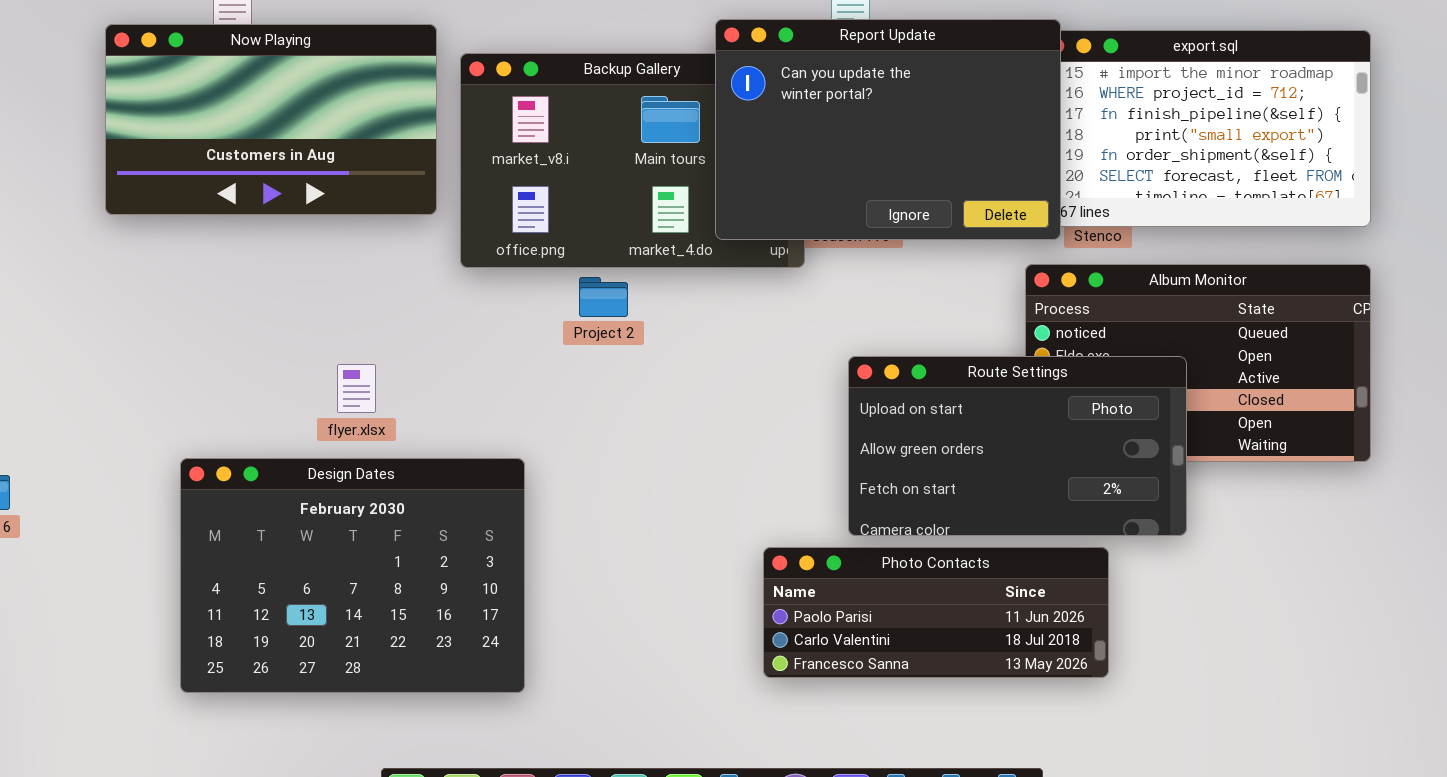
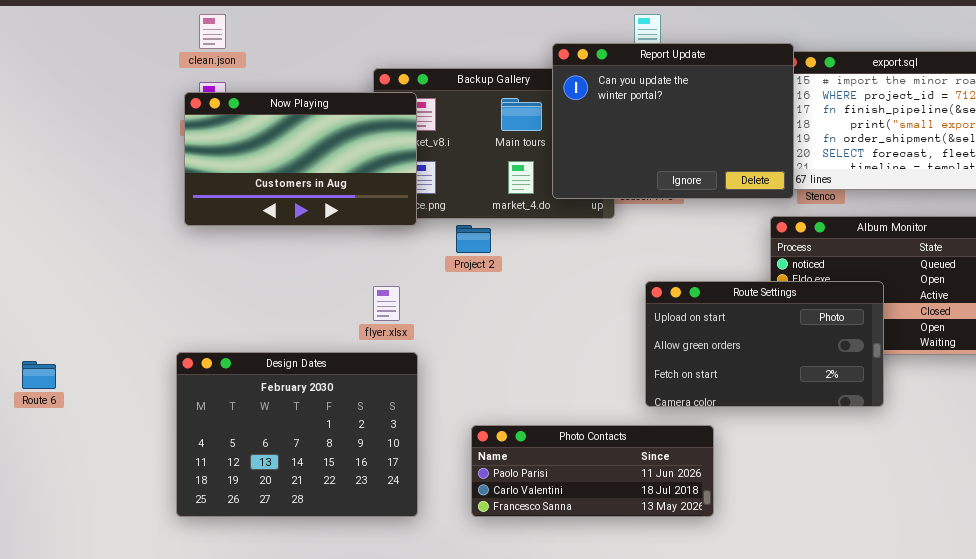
Now Playing: [105,24,437,215] -> [184,92,417,226], moved
flyer.xlsx: [337,364,376,413] -> [373,286,400,321], moved
Photo Contacts: [763,547,1109,678] -> [471,425,714,517], moved

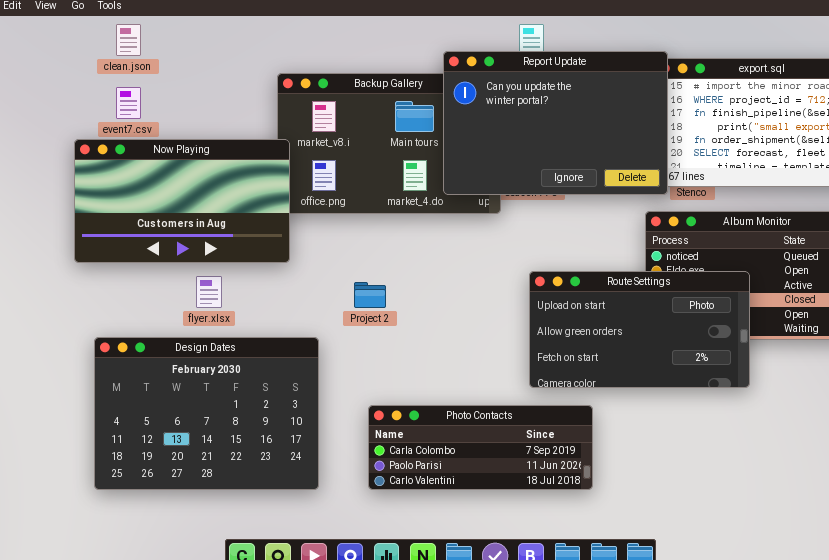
Now Playing: [184,92,417,226] -> [74,139,290,263], moved
Project 2: [456,225,491,253] -> [354,282,386,308], moved
flyer.xlsx: [373,286,400,321] -> [196,276,222,308], moved
Photo Contacts: [471,425,714,517] -> [368,405,593,490], scrolled up 1 row

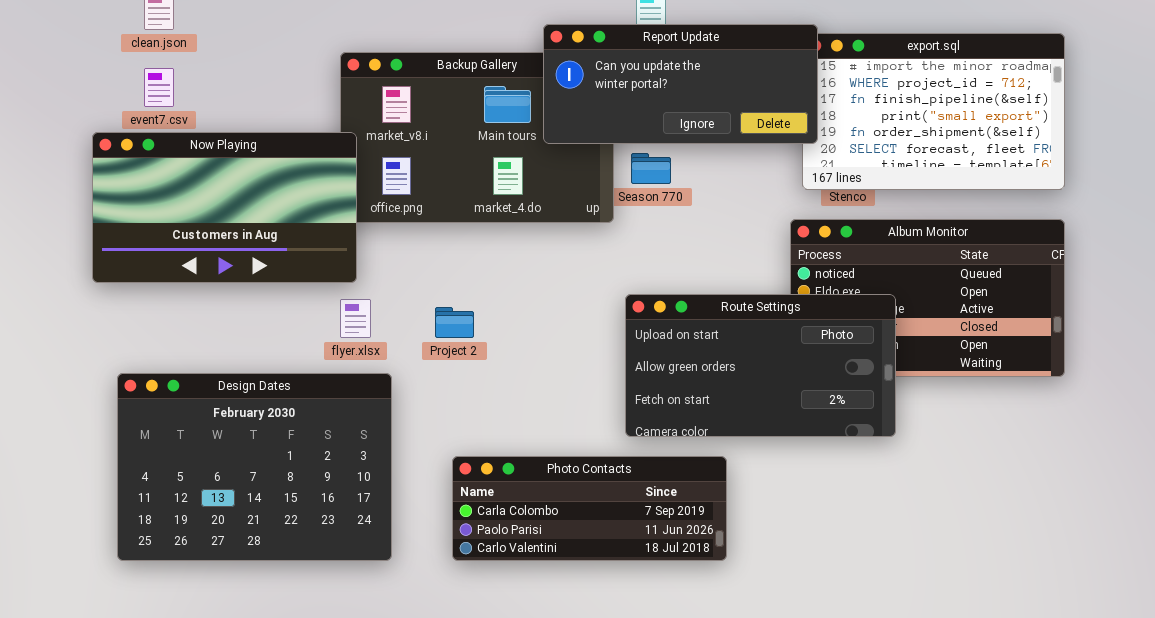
Report Update: [443,51,668,195] -> [543,24,818,144], resized
Route Settings: [529,271,750,388] -> [625,294,896,437], moved
flyer.xlsx: [196,276,222,308] -> [340,299,371,338], moved

